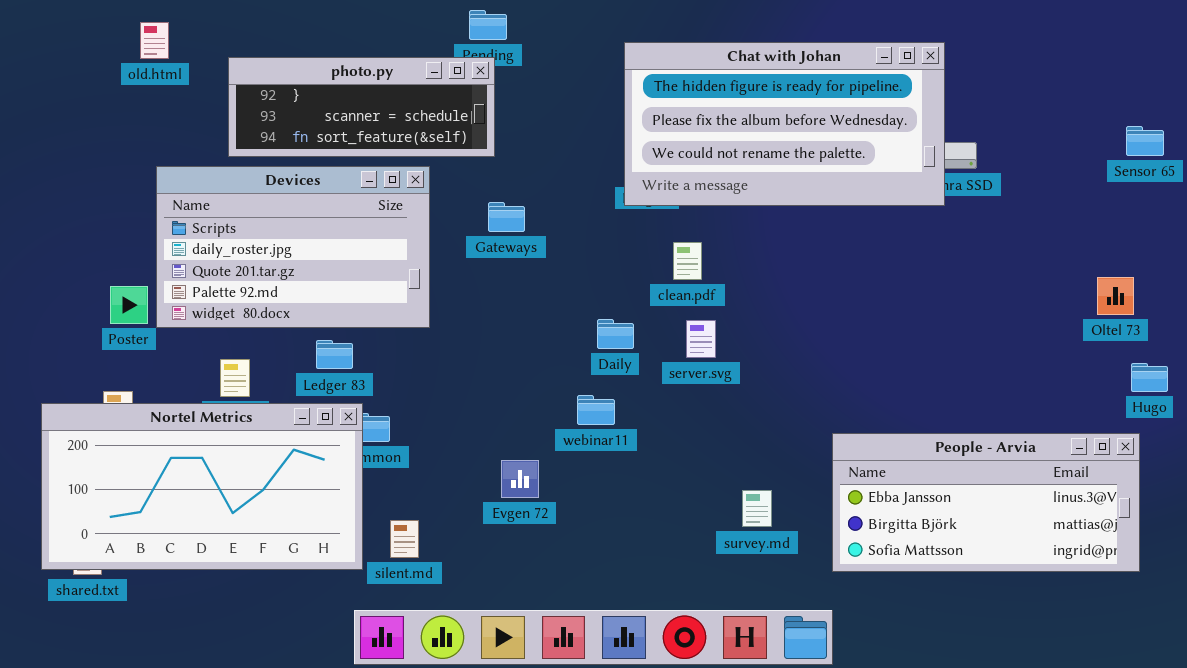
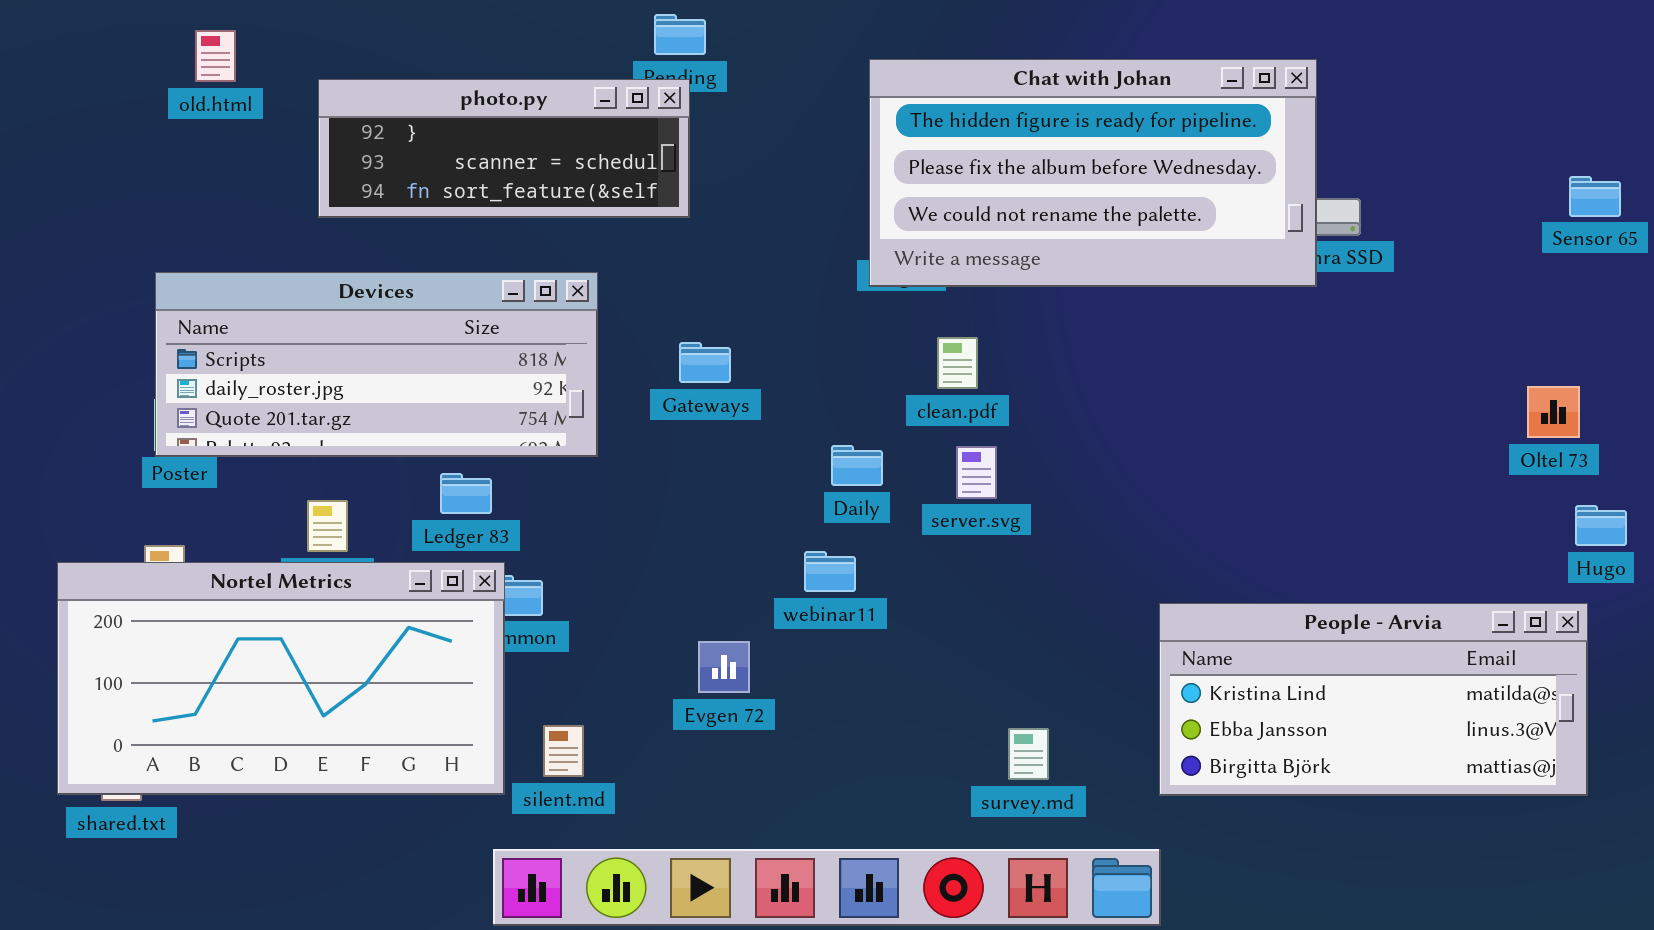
Devices: [156,166,430,328] -> [155,272,598,457], resized
Gateways: [488,202,525,232] -> [679,342,731,383], moved
People - Arvia: [832,433,1140,572] -> [1159,603,1588,796], scrolled up 1 row
survey.md: [742,490,772,527] -> [1008,728,1049,780], moved

